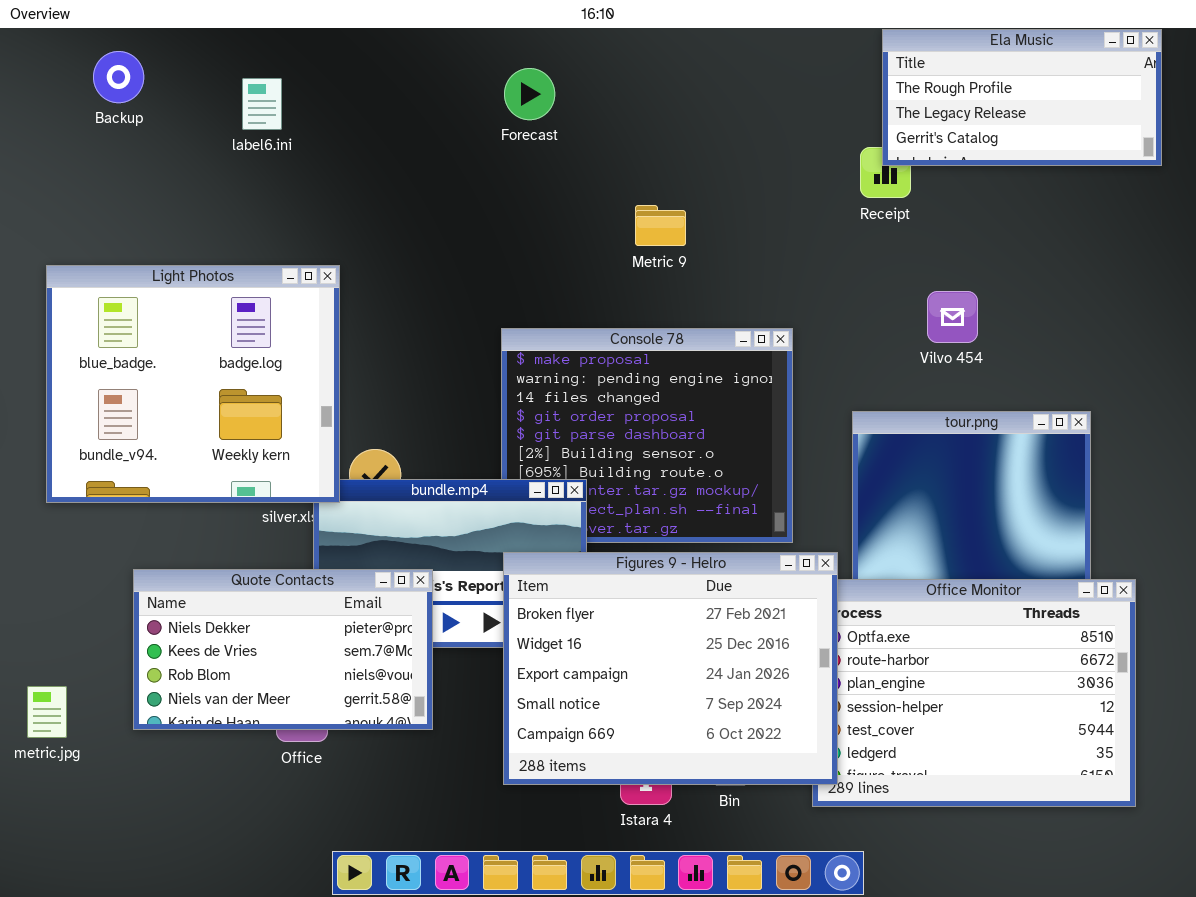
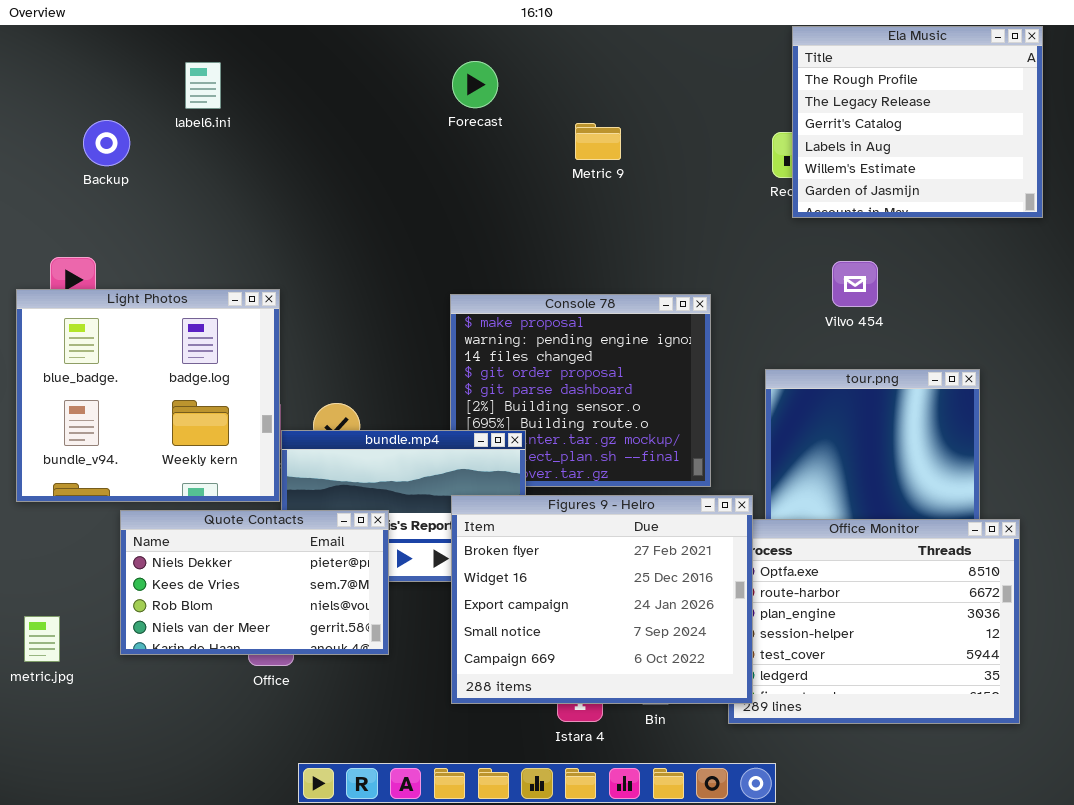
Ela Music: [882,29,1162,166] -> [792,26,1043,218], resized
Backup: [93,51,144,103] -> [83,120,130,166], moved
label6.ini: [242,78,282,130] -> [185,62,221,109], moved
Metric 9: [635,205,686,246] -> [575,123,621,160], moved
Light Photos: [46,265,340,503] -> [16,289,280,502], moved

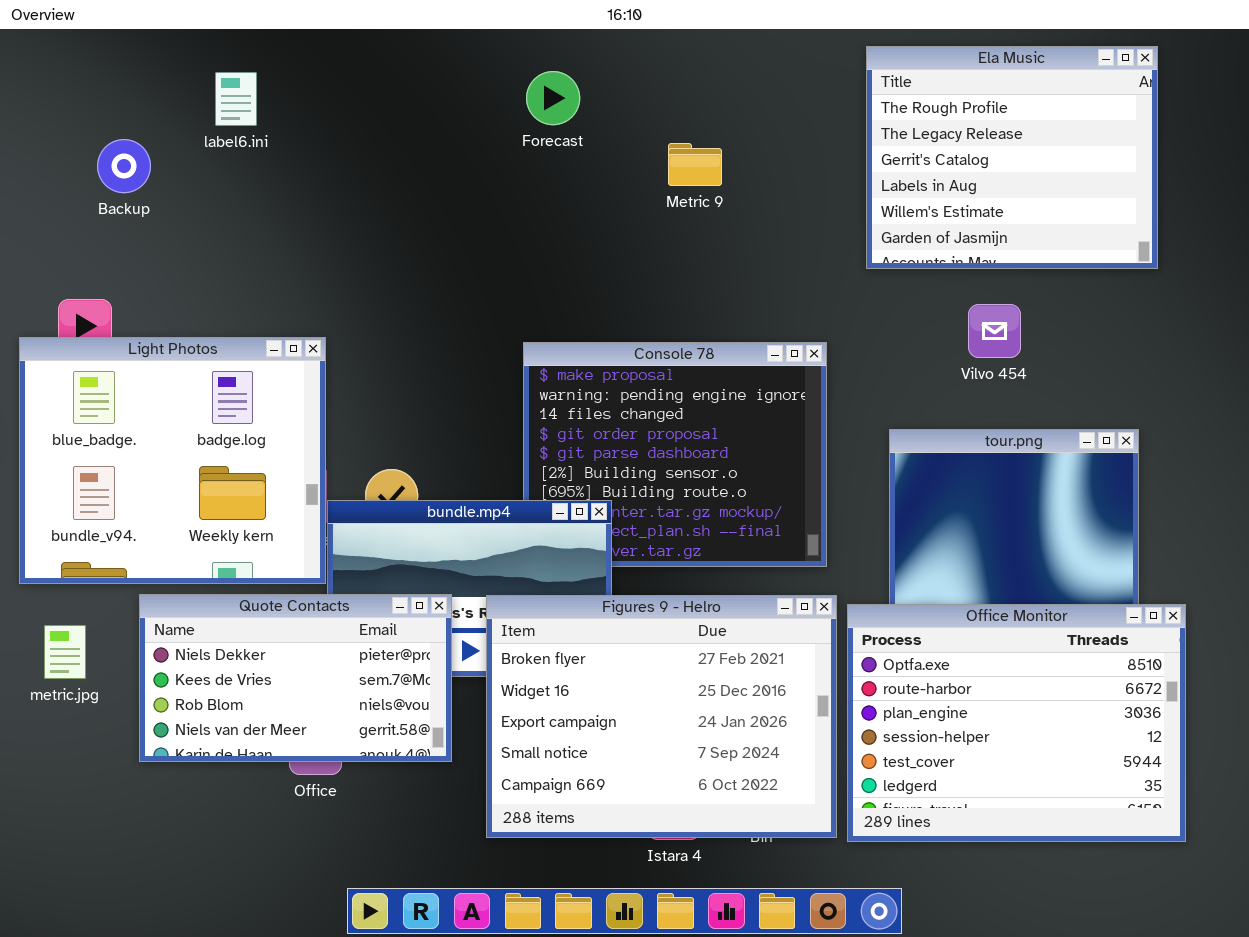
Ela Music: [792,26,1043,218] -> [866,46,1158,269], moved
Figures 9 - Helro: [451,495,753,704] -> [486,595,837,838], moved
metric.jpg: [24,616,60,662] -> [44,625,86,679], moved

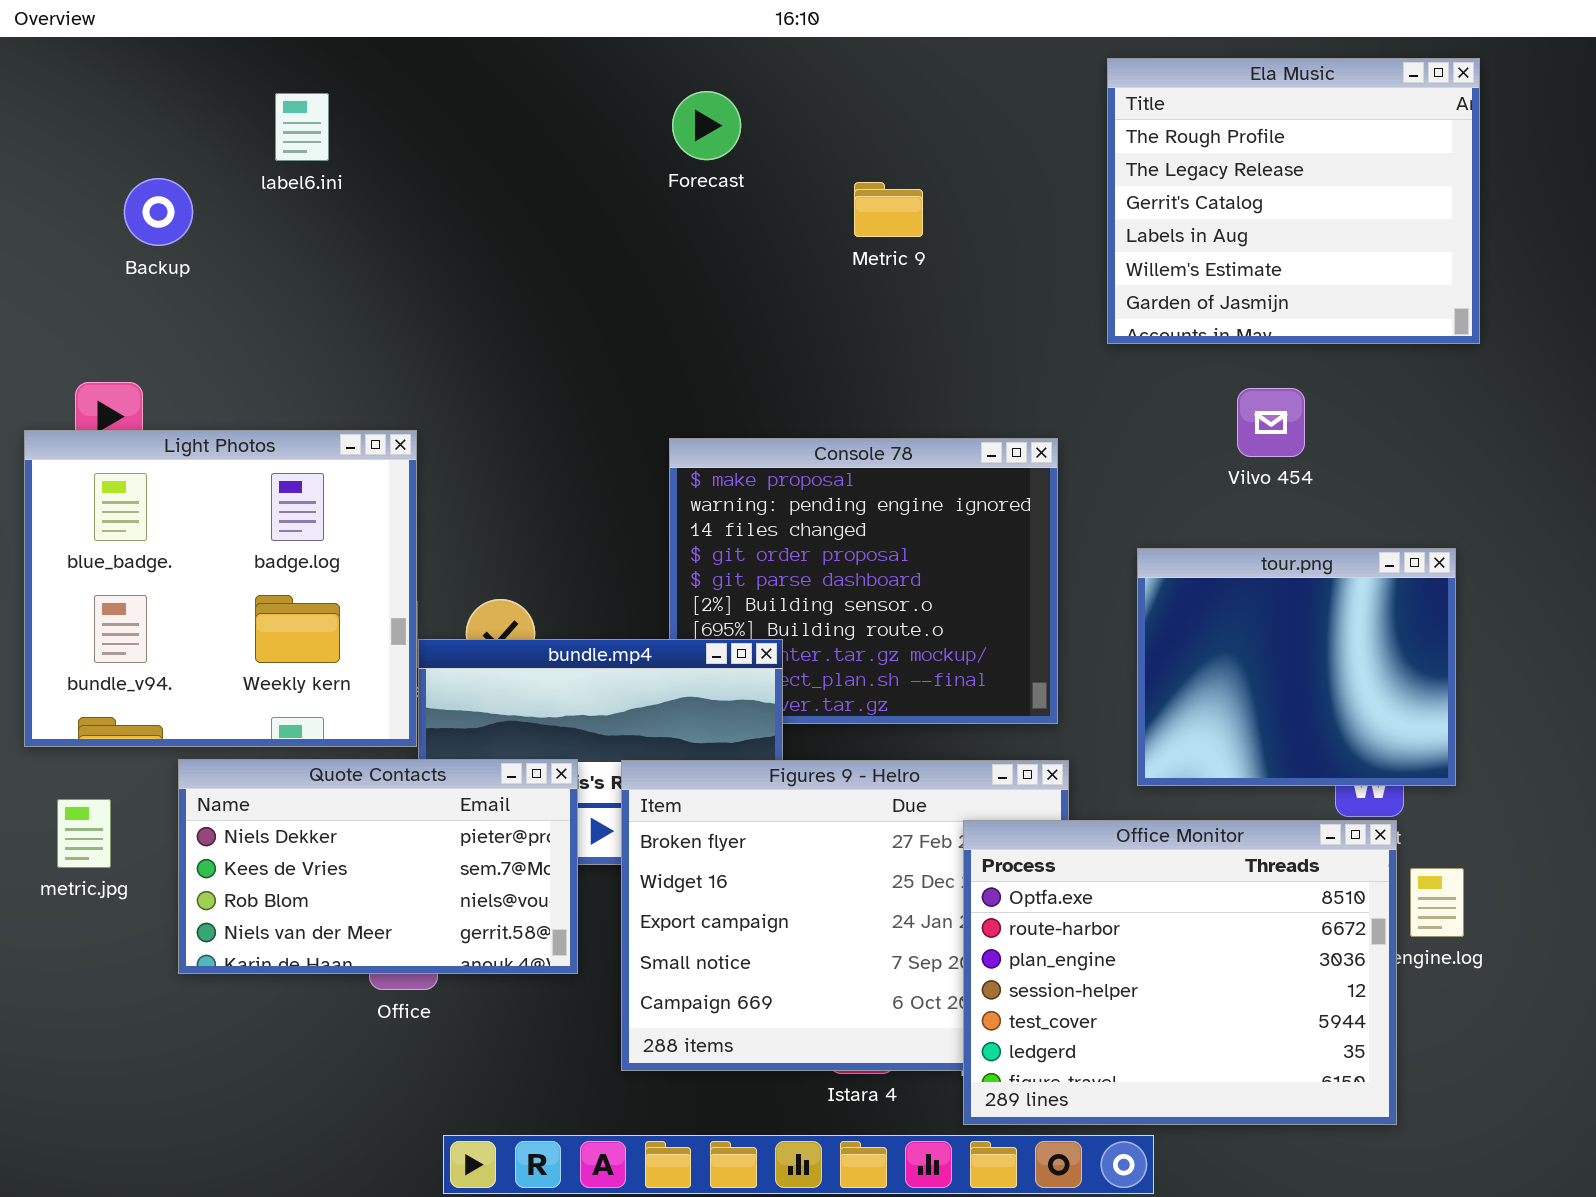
Office Monitor: [847,604,1186,842] -> [963,820,1397,1125], moved

